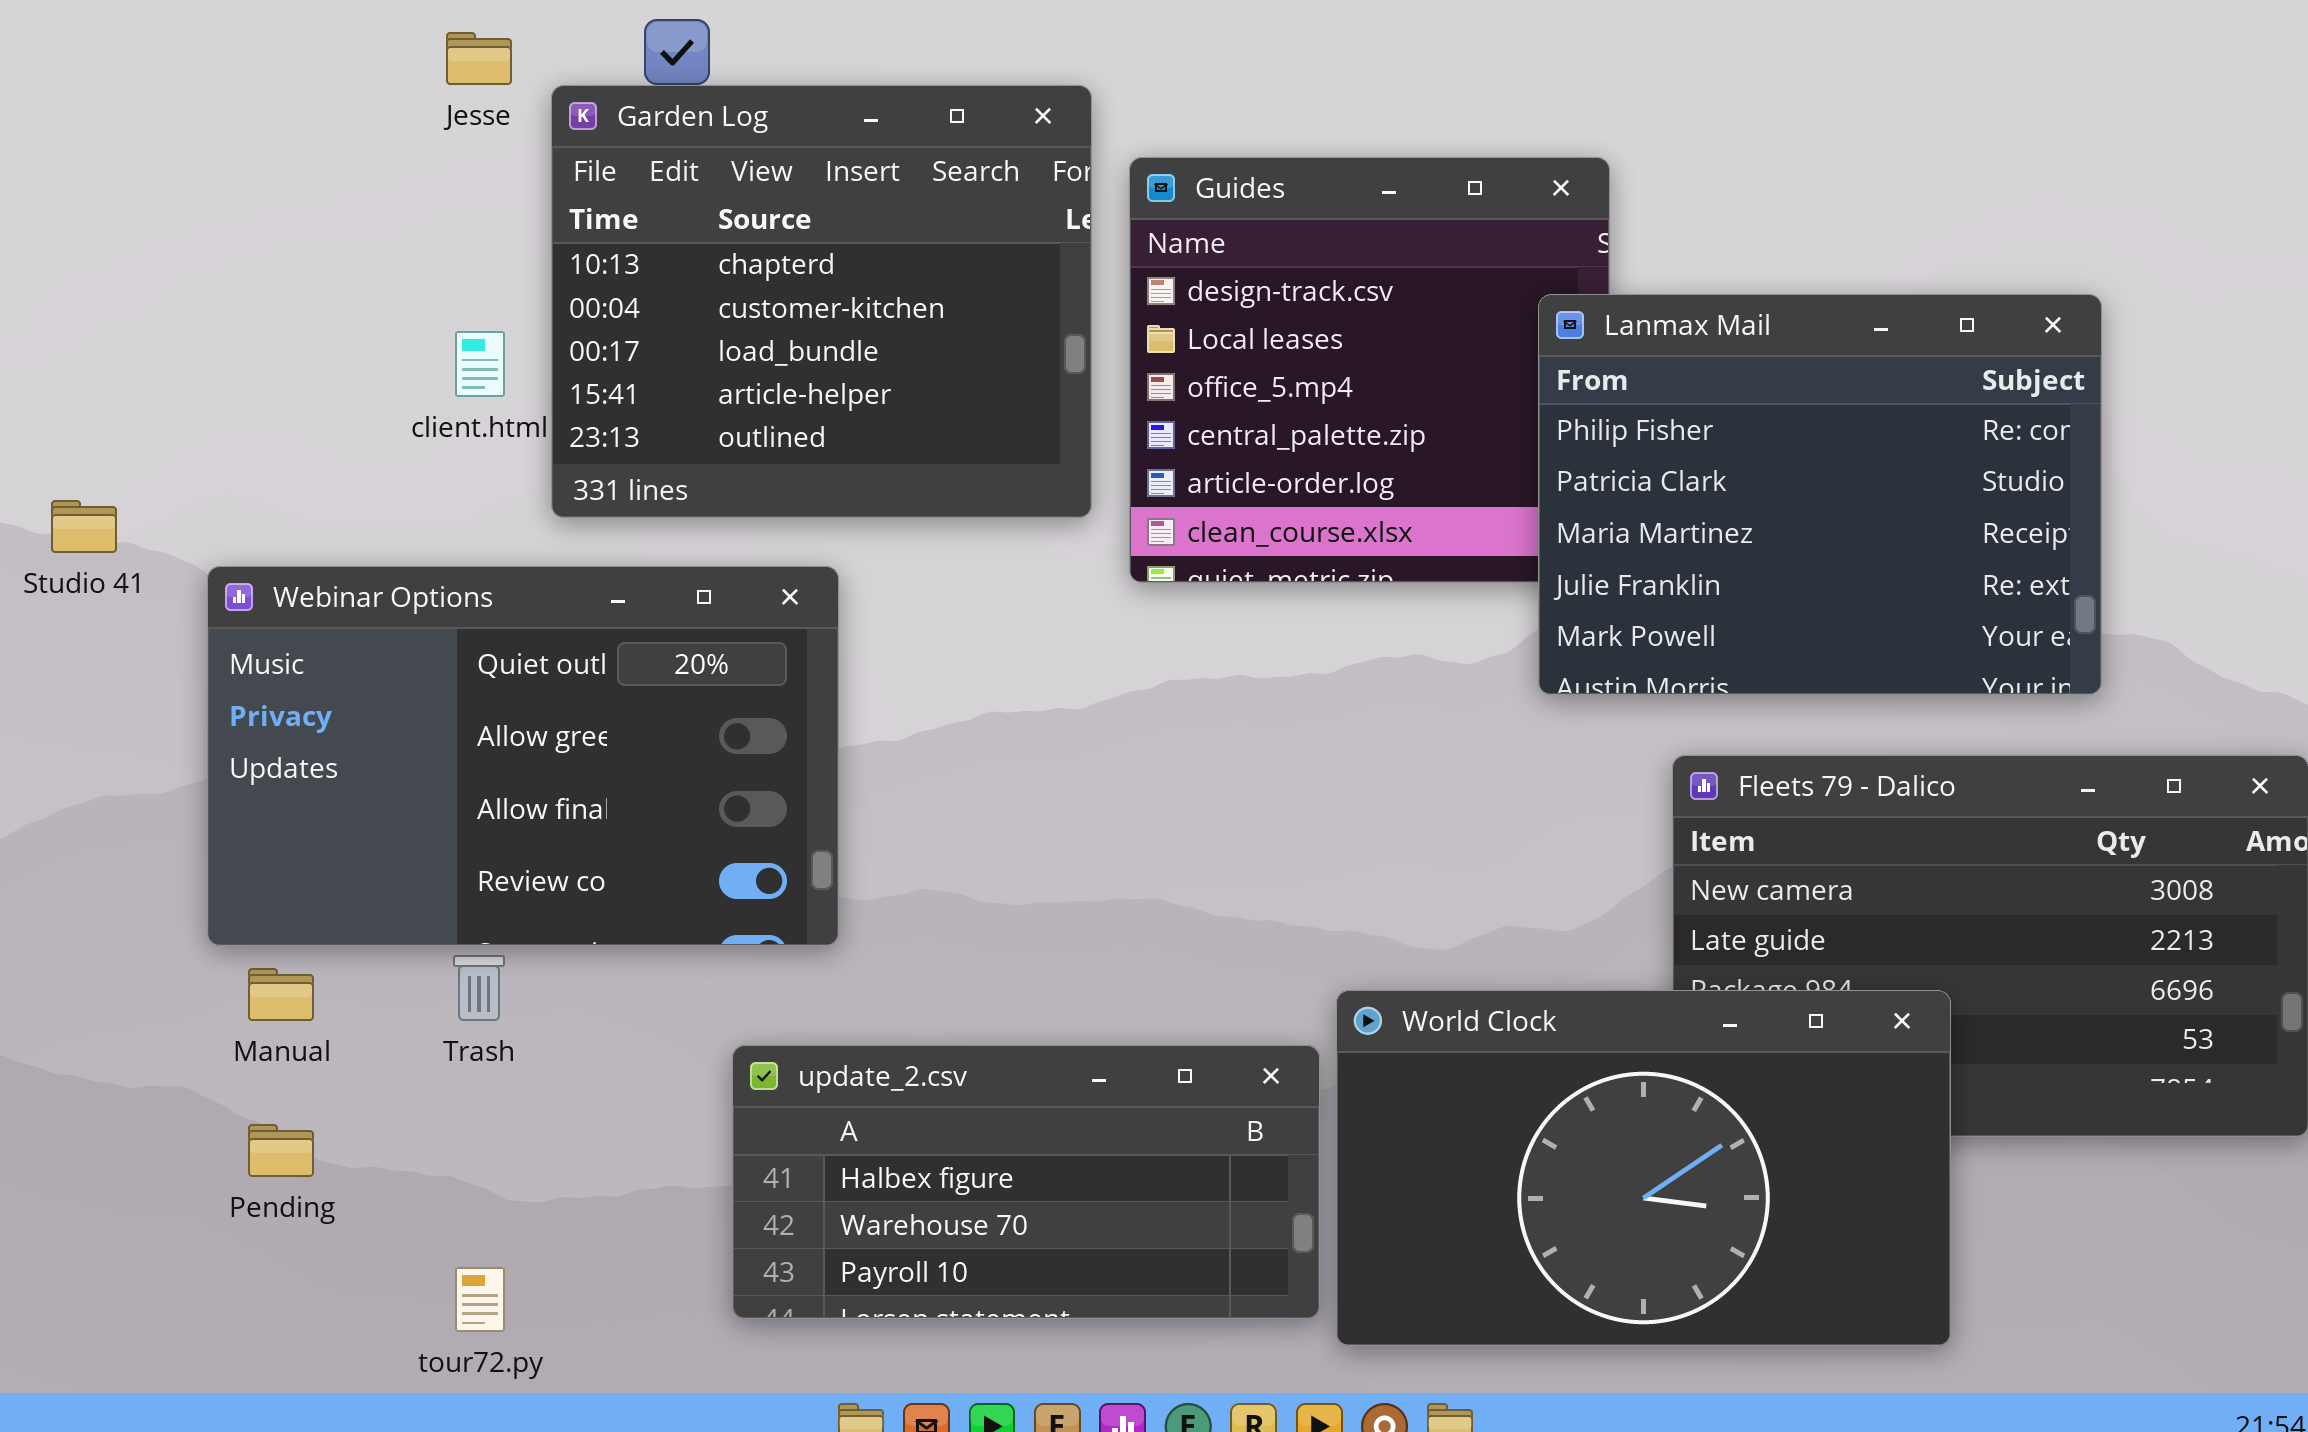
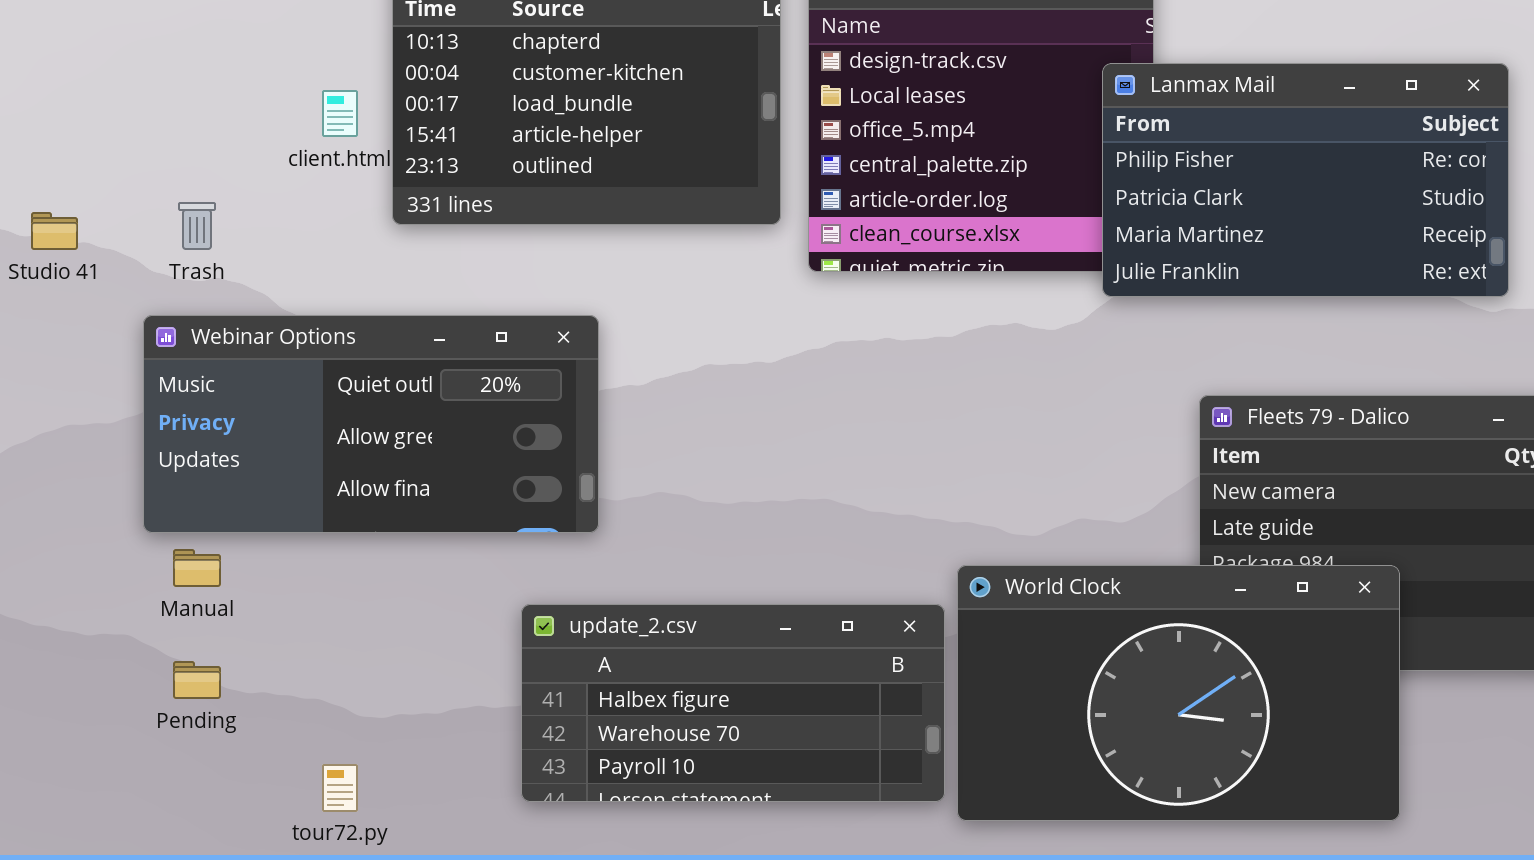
Lanmax Mail: [1538,294,2102,695] -> [1102,63,1509,297], resized
Webinar Options: [207,566,839,946] -> [143,315,599,533], resized
Trash: [453,955,505,1021] -> [178,202,216,250], moved

